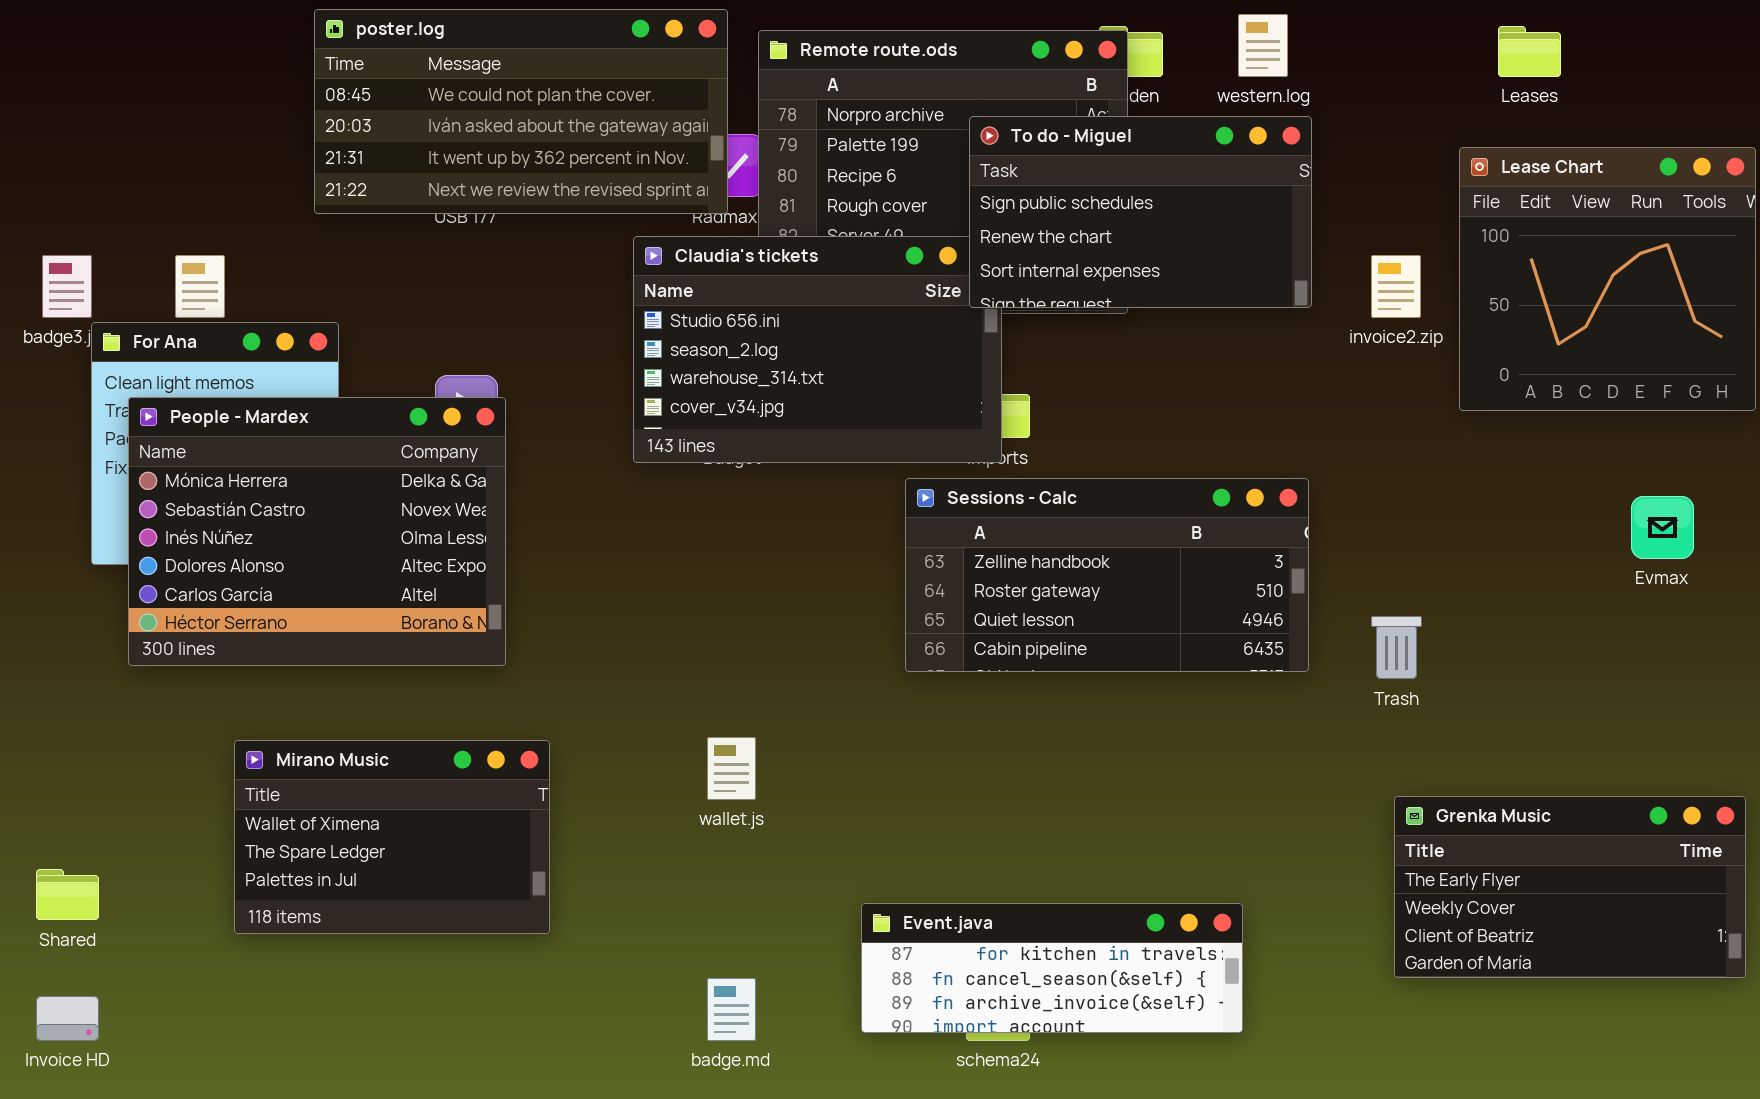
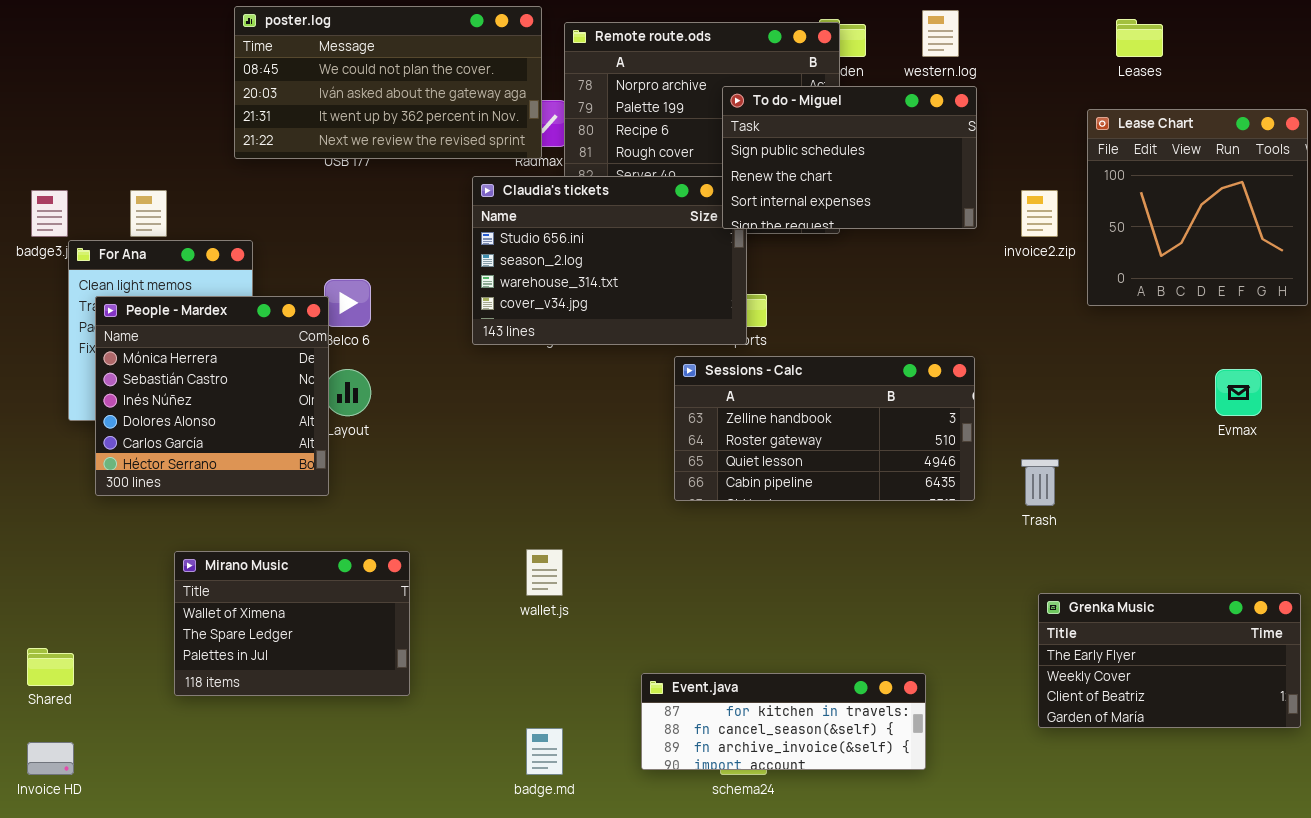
People - Mardex: [128,397,506,666] -> [95,296,329,496], resized

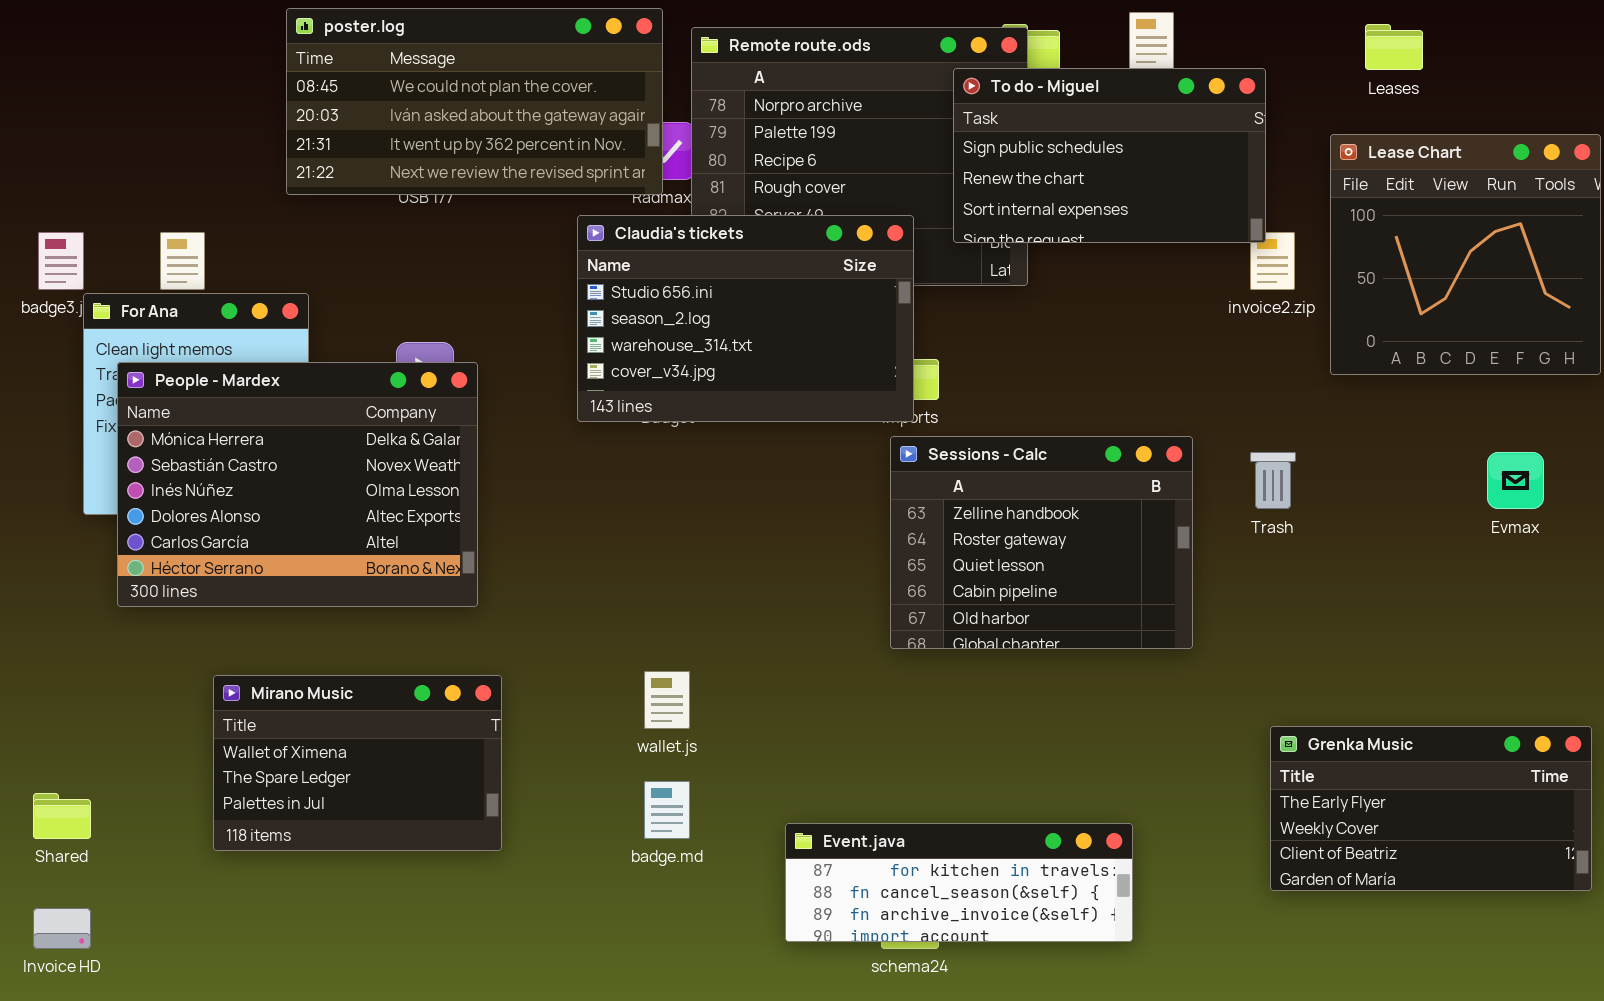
To do - Miguel: [722,86,977,229] -> [953,68,1266,243], moved
People - Mardex: [95,296,329,496] -> [117,362,478,607], resized
Sessions - Calc: [674,356,975,501] -> [890,436,1193,649], resized
Trash: [1021,459,1059,506] -> [1250,452,1296,509], moved
badge.md: [526,728,563,775] -> [644,781,690,839], moved

